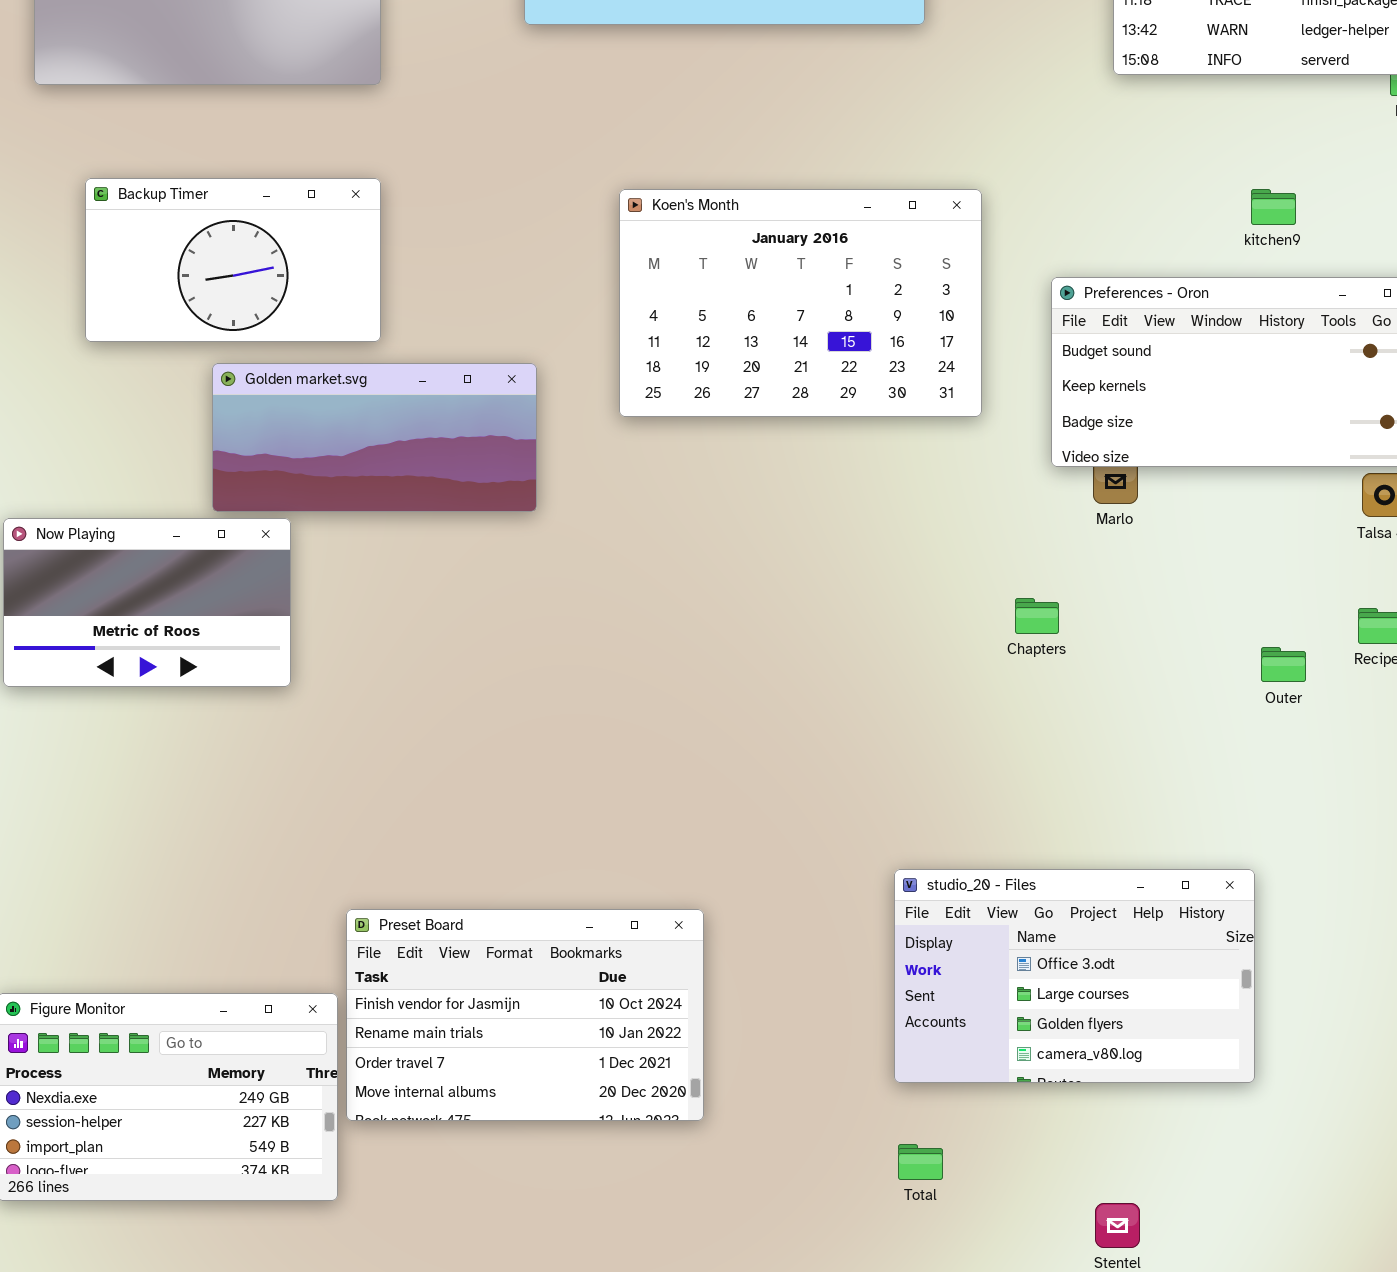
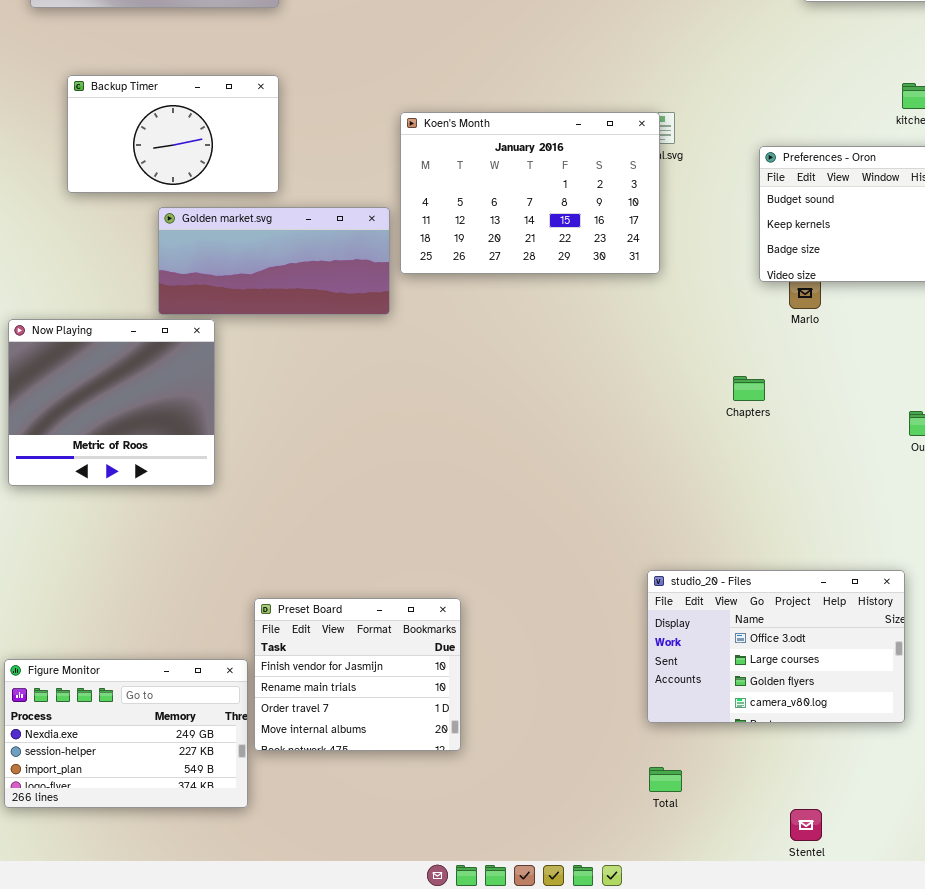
Koen's Month: [619,189,982,417] -> [400,112,660,274], moved
Now Playing: [3,518,291,687] -> [8,319,215,486], resized
Preset Board: [346,909,704,1121] -> [254,598,461,751], resized

